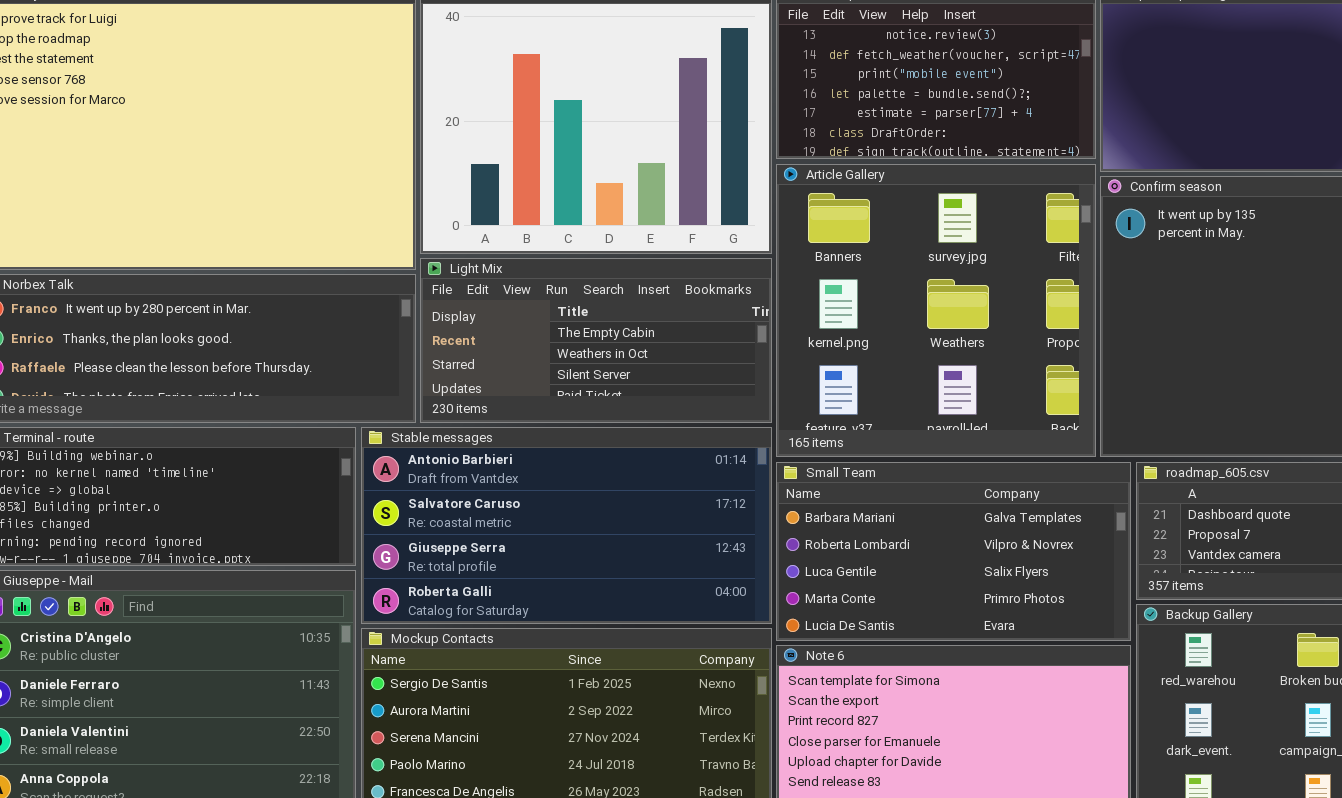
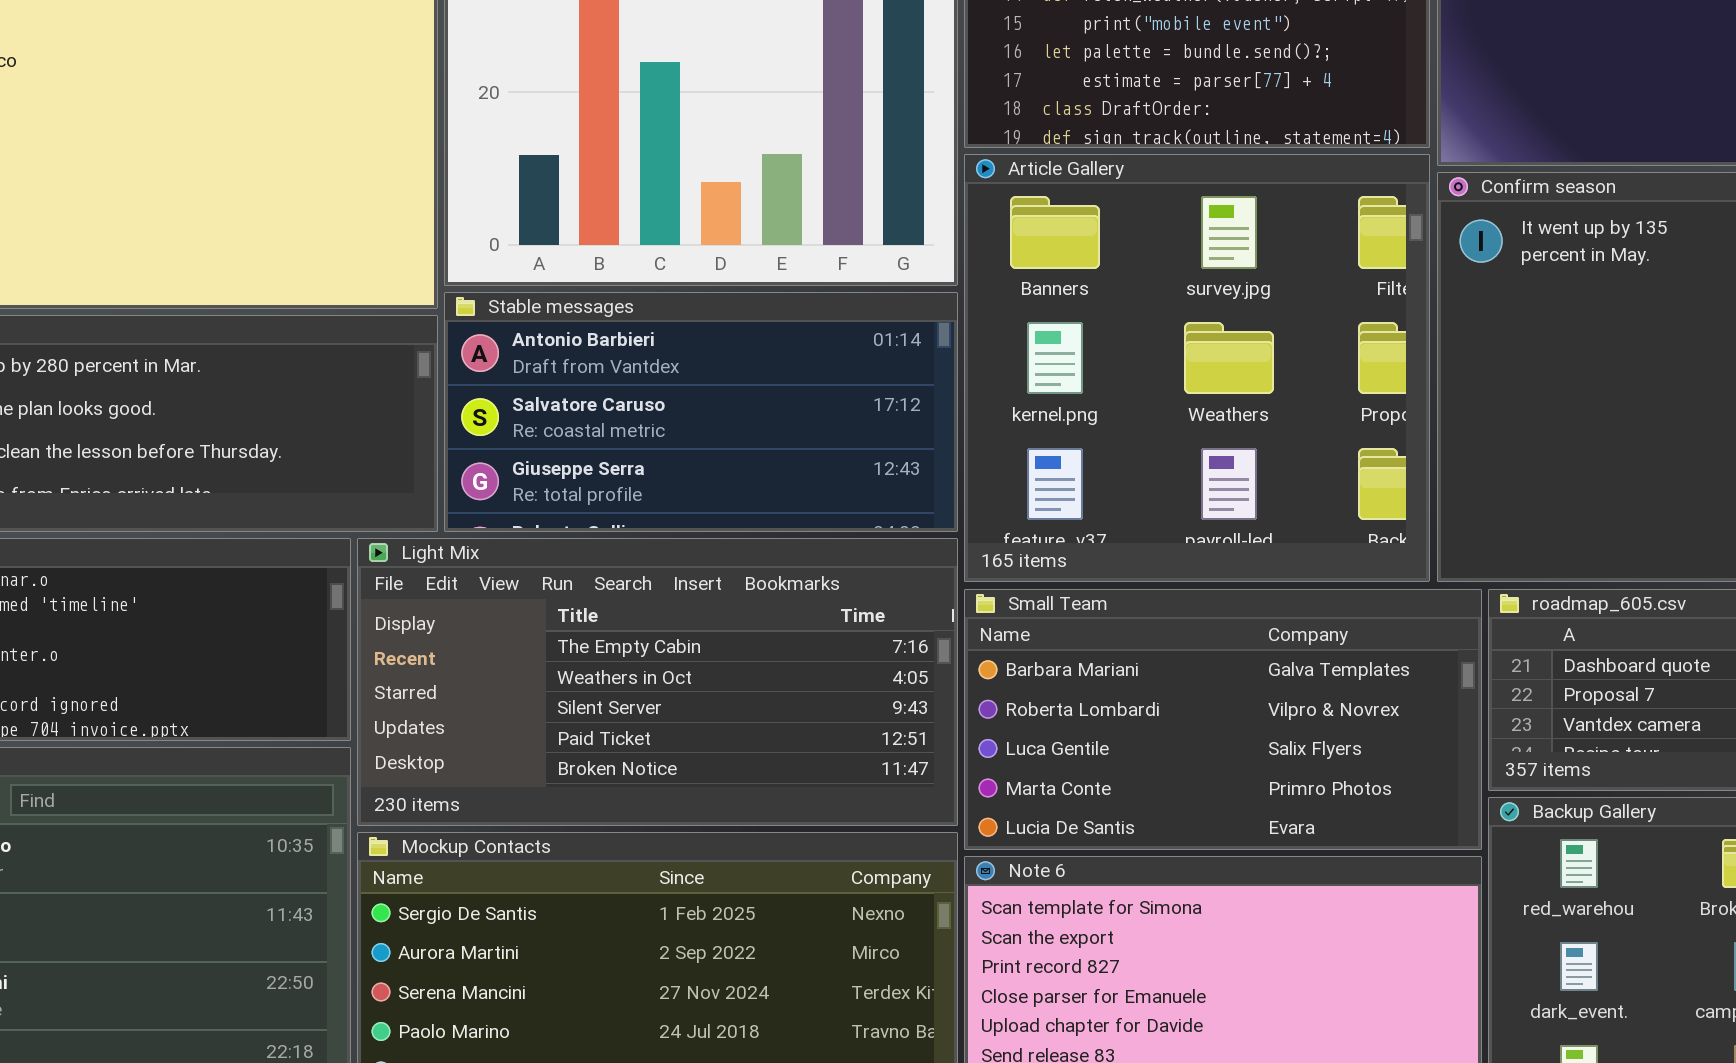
Light Mix: [420,258,772,423] -> [357,538,958,826], moved, resized
Stable messages: [361,427,772,624] -> [444,292,958,532], moved, resized

